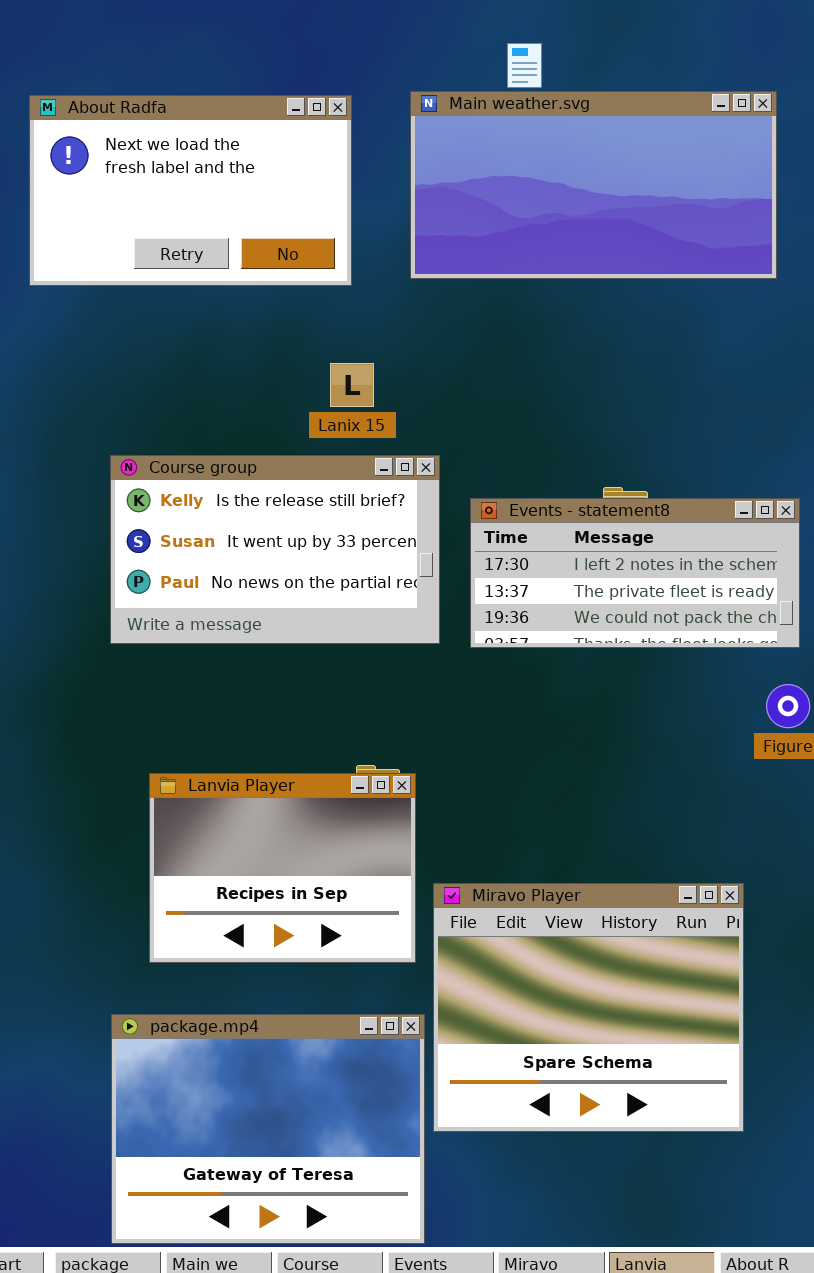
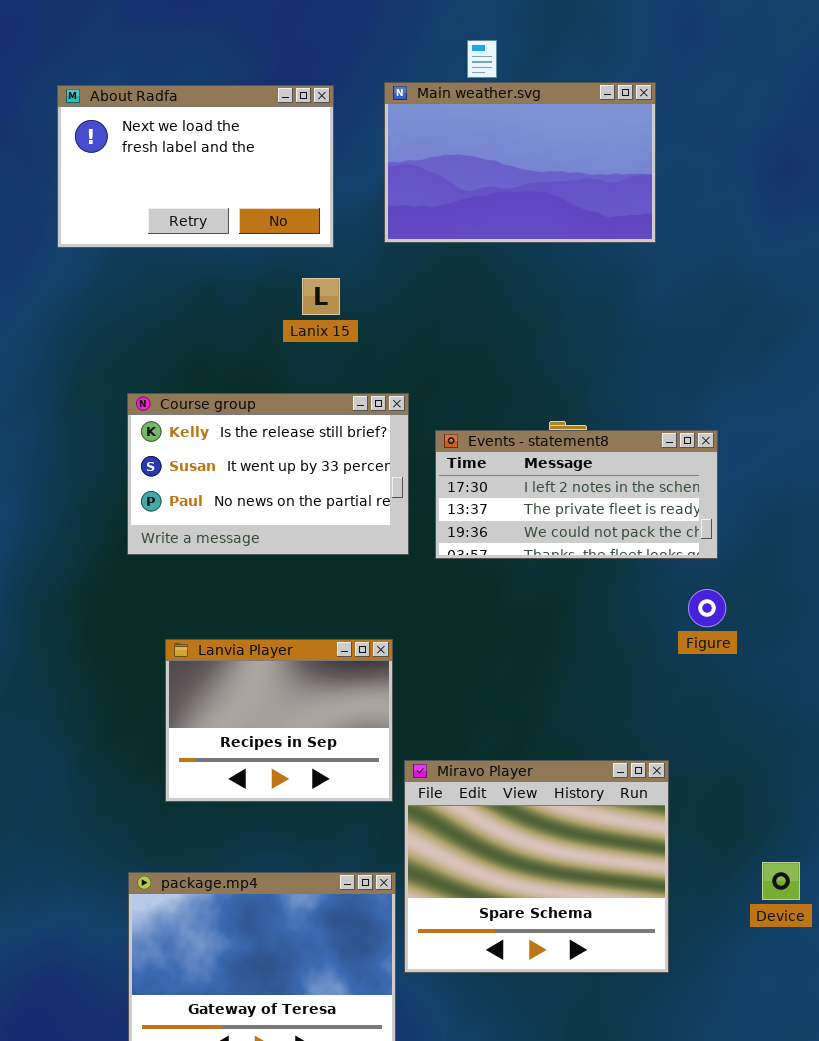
Main weather.svg: [410,91,777,279] -> [384,82,656,243], resized
Lanix 15: [330,363,374,407] -> [302,278,340,315], moved
Lanvia Player: [149,773,416,963] -> [165,639,393,802], moved

